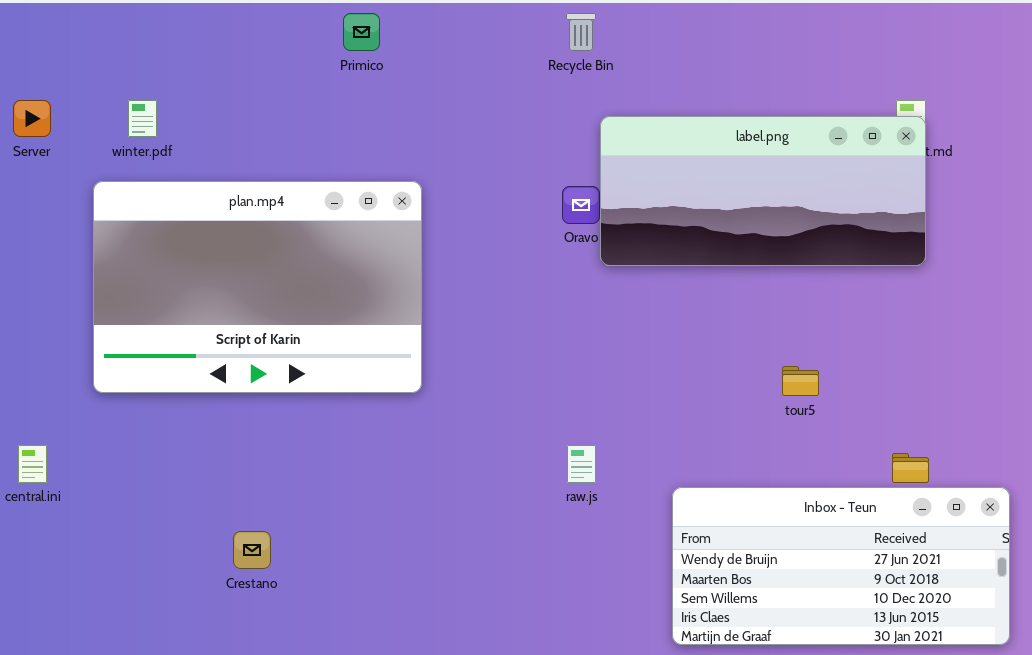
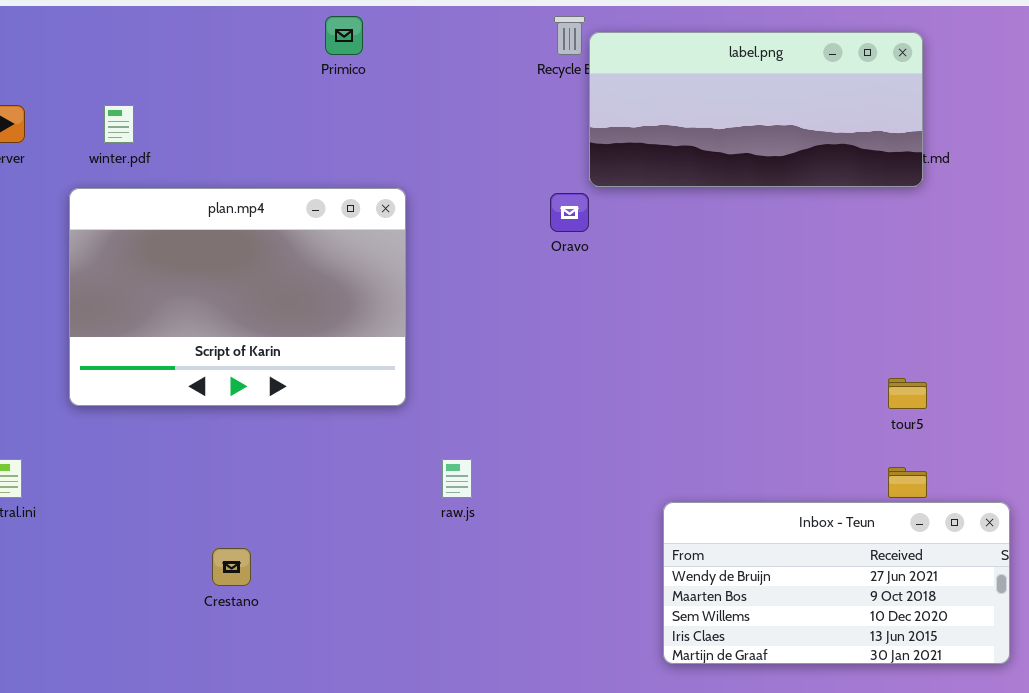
label.png: [600,116,926,266] -> [589,32,923,187], moved
tour5: [782,366,819,396] -> [888,378,927,409], moved
raw.js: [567,445,596,483] -> [442,459,472,498], moved

